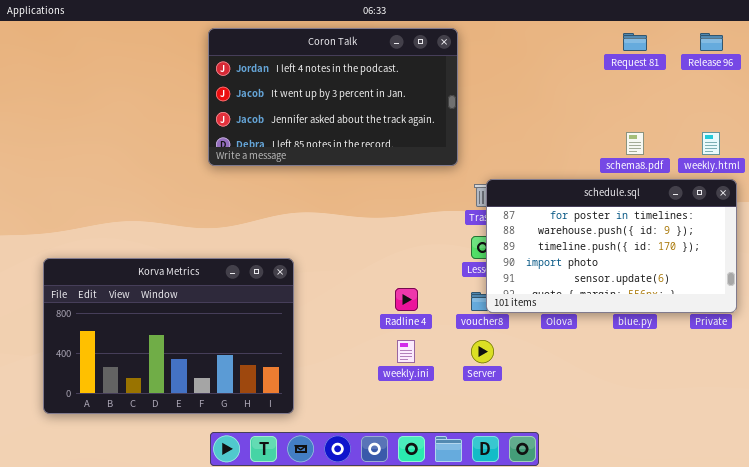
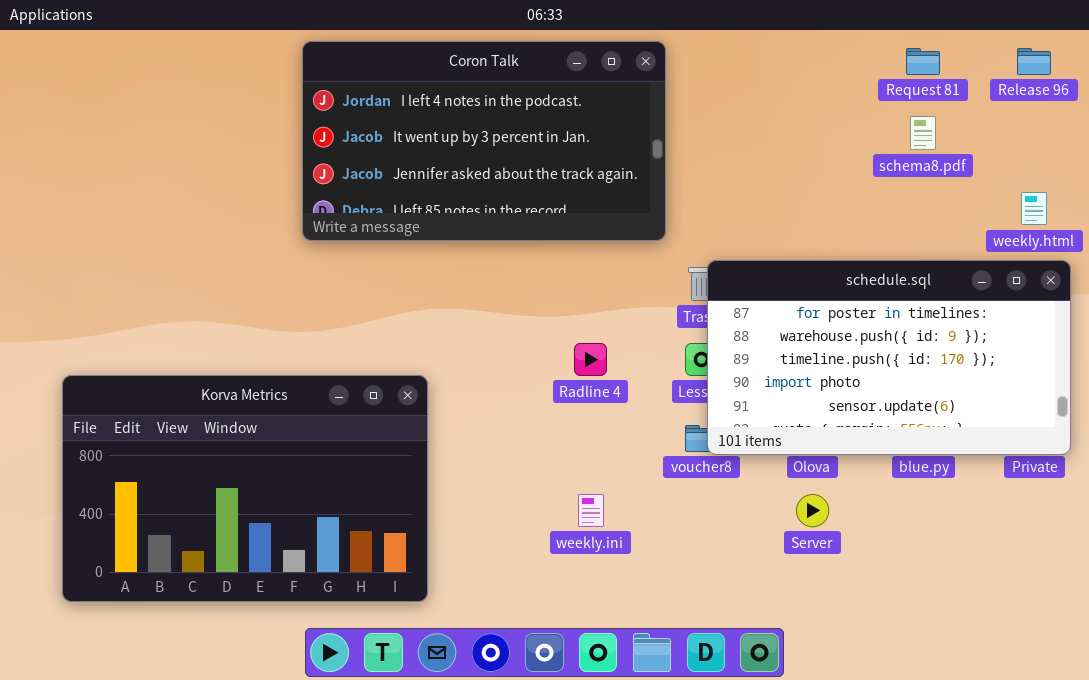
schema8.pdf: [626,132,644,155] -> [910,116,936,150], moved
Radline 4: [395,288,418,311] -> [574,343,607,376], moved
Server: [471,340,494,363] -> [796,494,829,527], moved

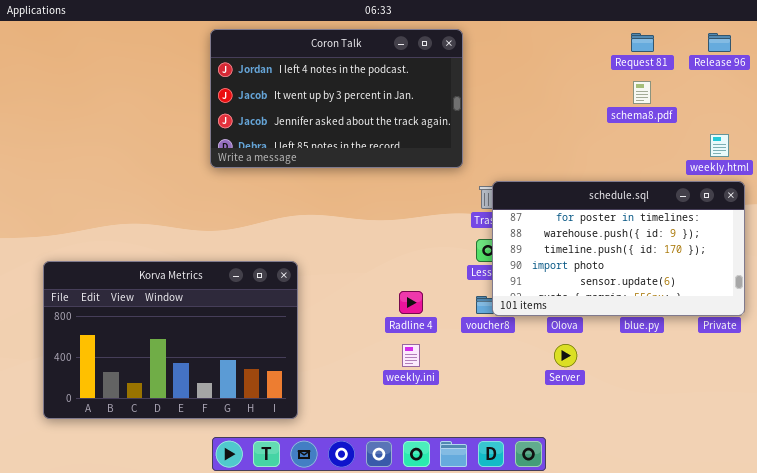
Radline 4: [574,343,607,376] -> [399,291,423,314], moved

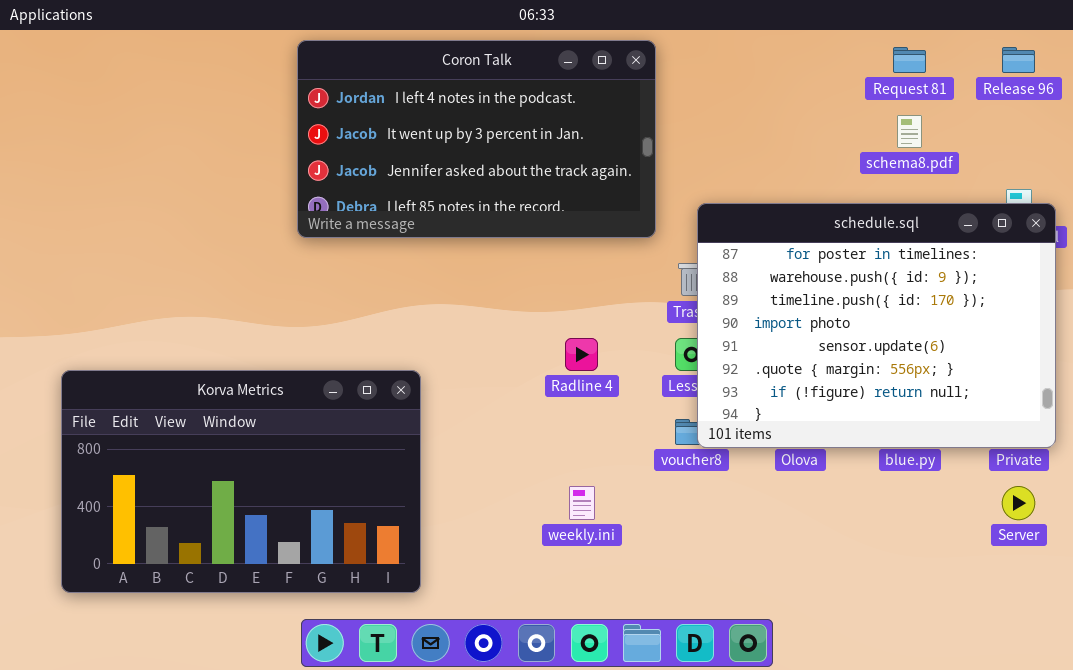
schedule.sql: [492,181,745,316] -> [697,203,1056,448], resized
Radline 4: [399,291,423,314] -> [565,338,598,371], moved
Server: [554,344,577,367] -> [1002,486,1035,520], moved

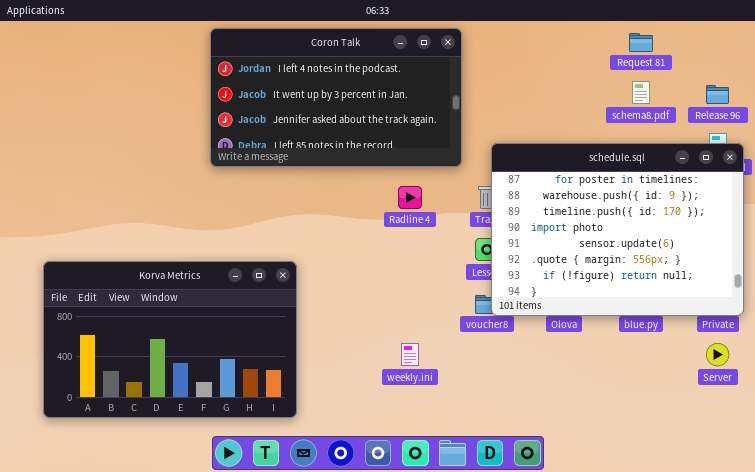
Release 96: [1002,47,1035,73] -> [706,85,729,104], moved
Radline 4: [565,338,598,371] -> [398,186,422,209], moved

